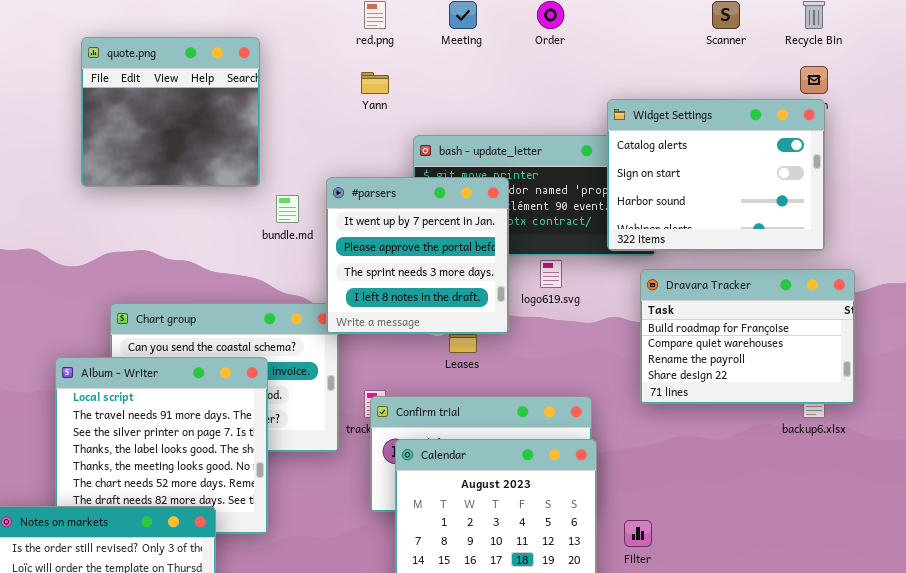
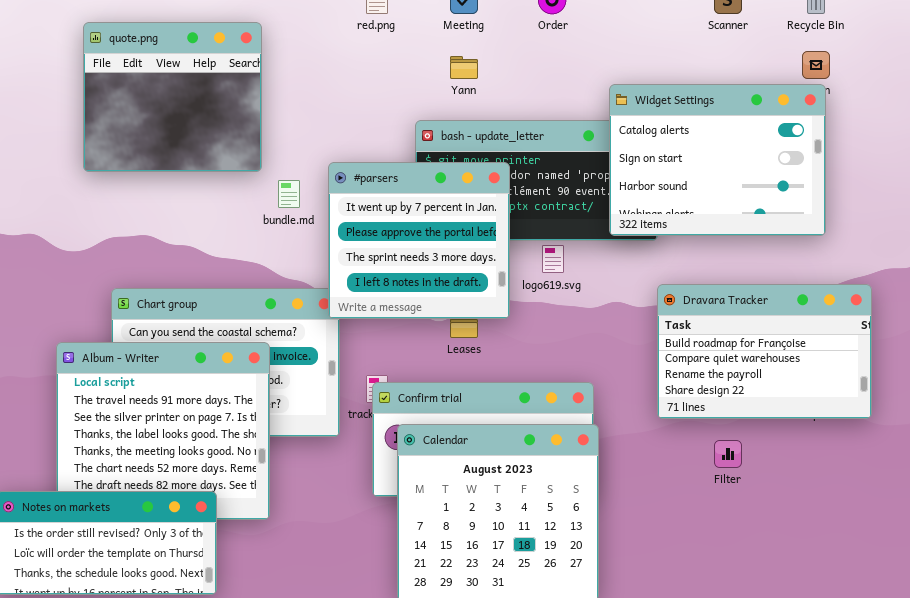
Yann: [361,72,389,94] -> [450,56,478,79], moved
Dravara Tracker: [640,269,855,404] -> [657,284,872,419], moved
Filter: [624,520,652,547] -> [714,440,742,468], moved

